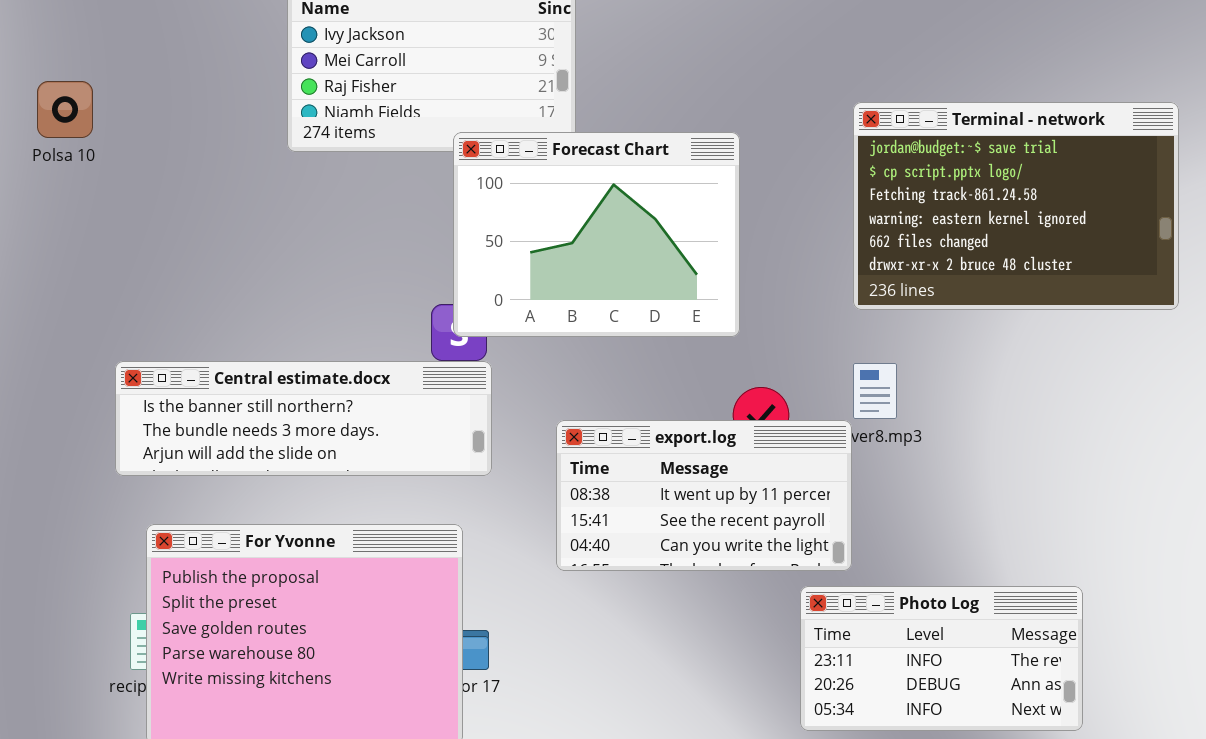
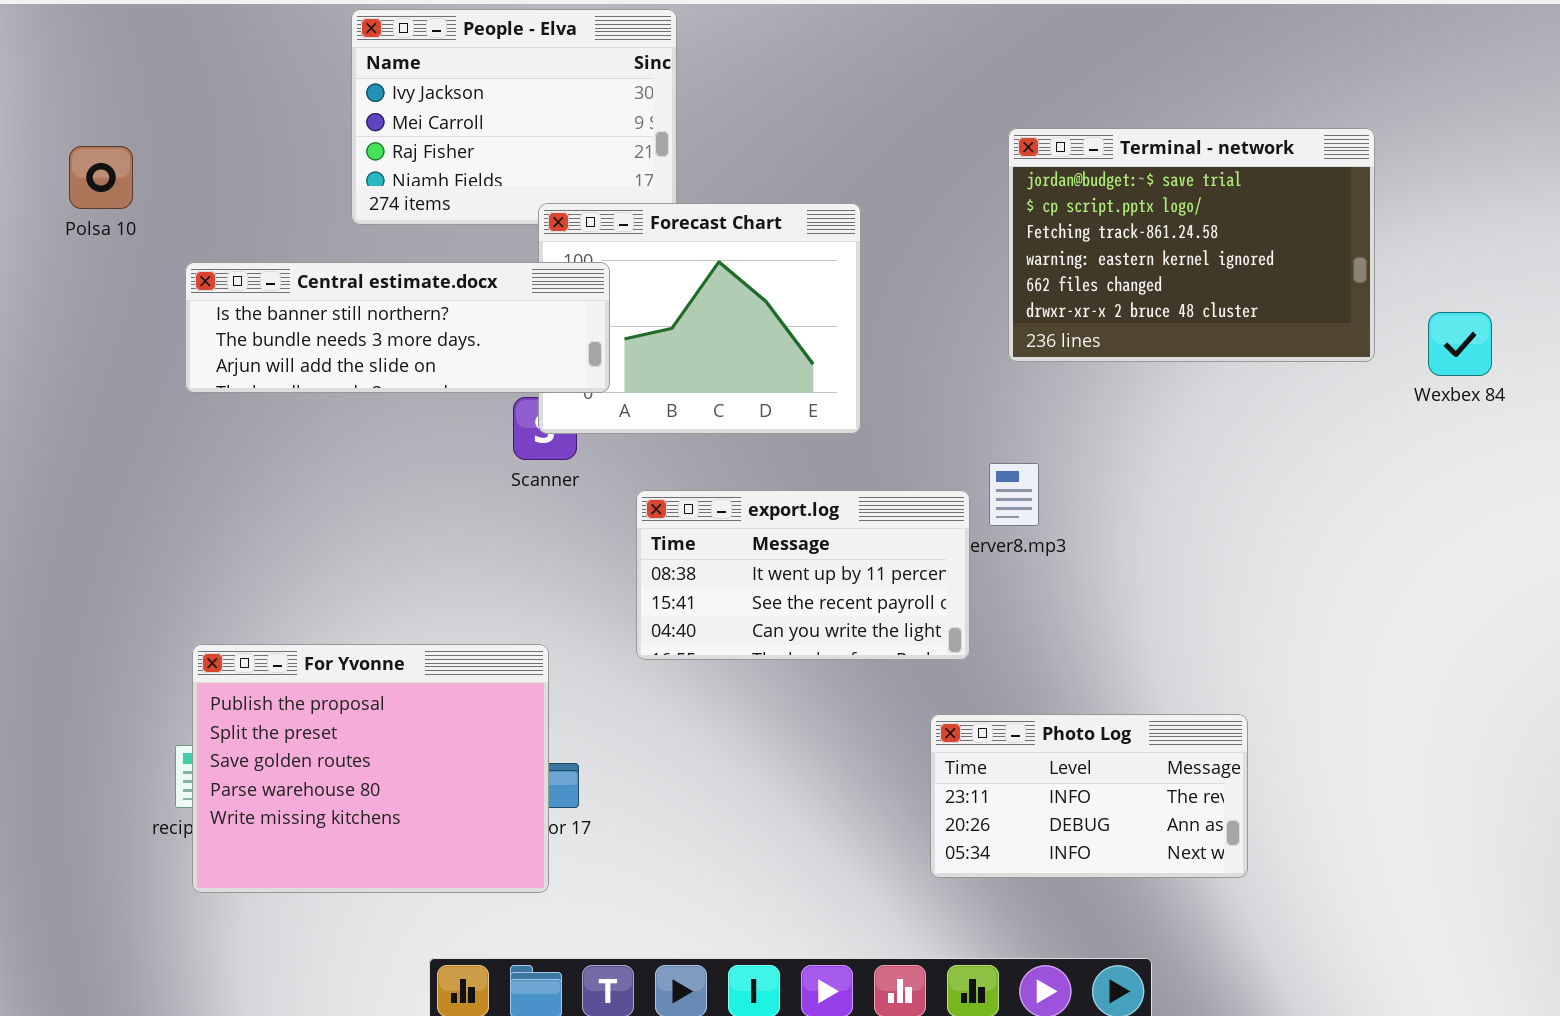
Terminal - network: [853,102,1179,310] -> [1008,128,1375,362], moved
Central estimate.docx: [115,361,492,476] -> [185,262,610,393], moved
export.log: [556,420,852,571] -> [636,490,970,660], moved

